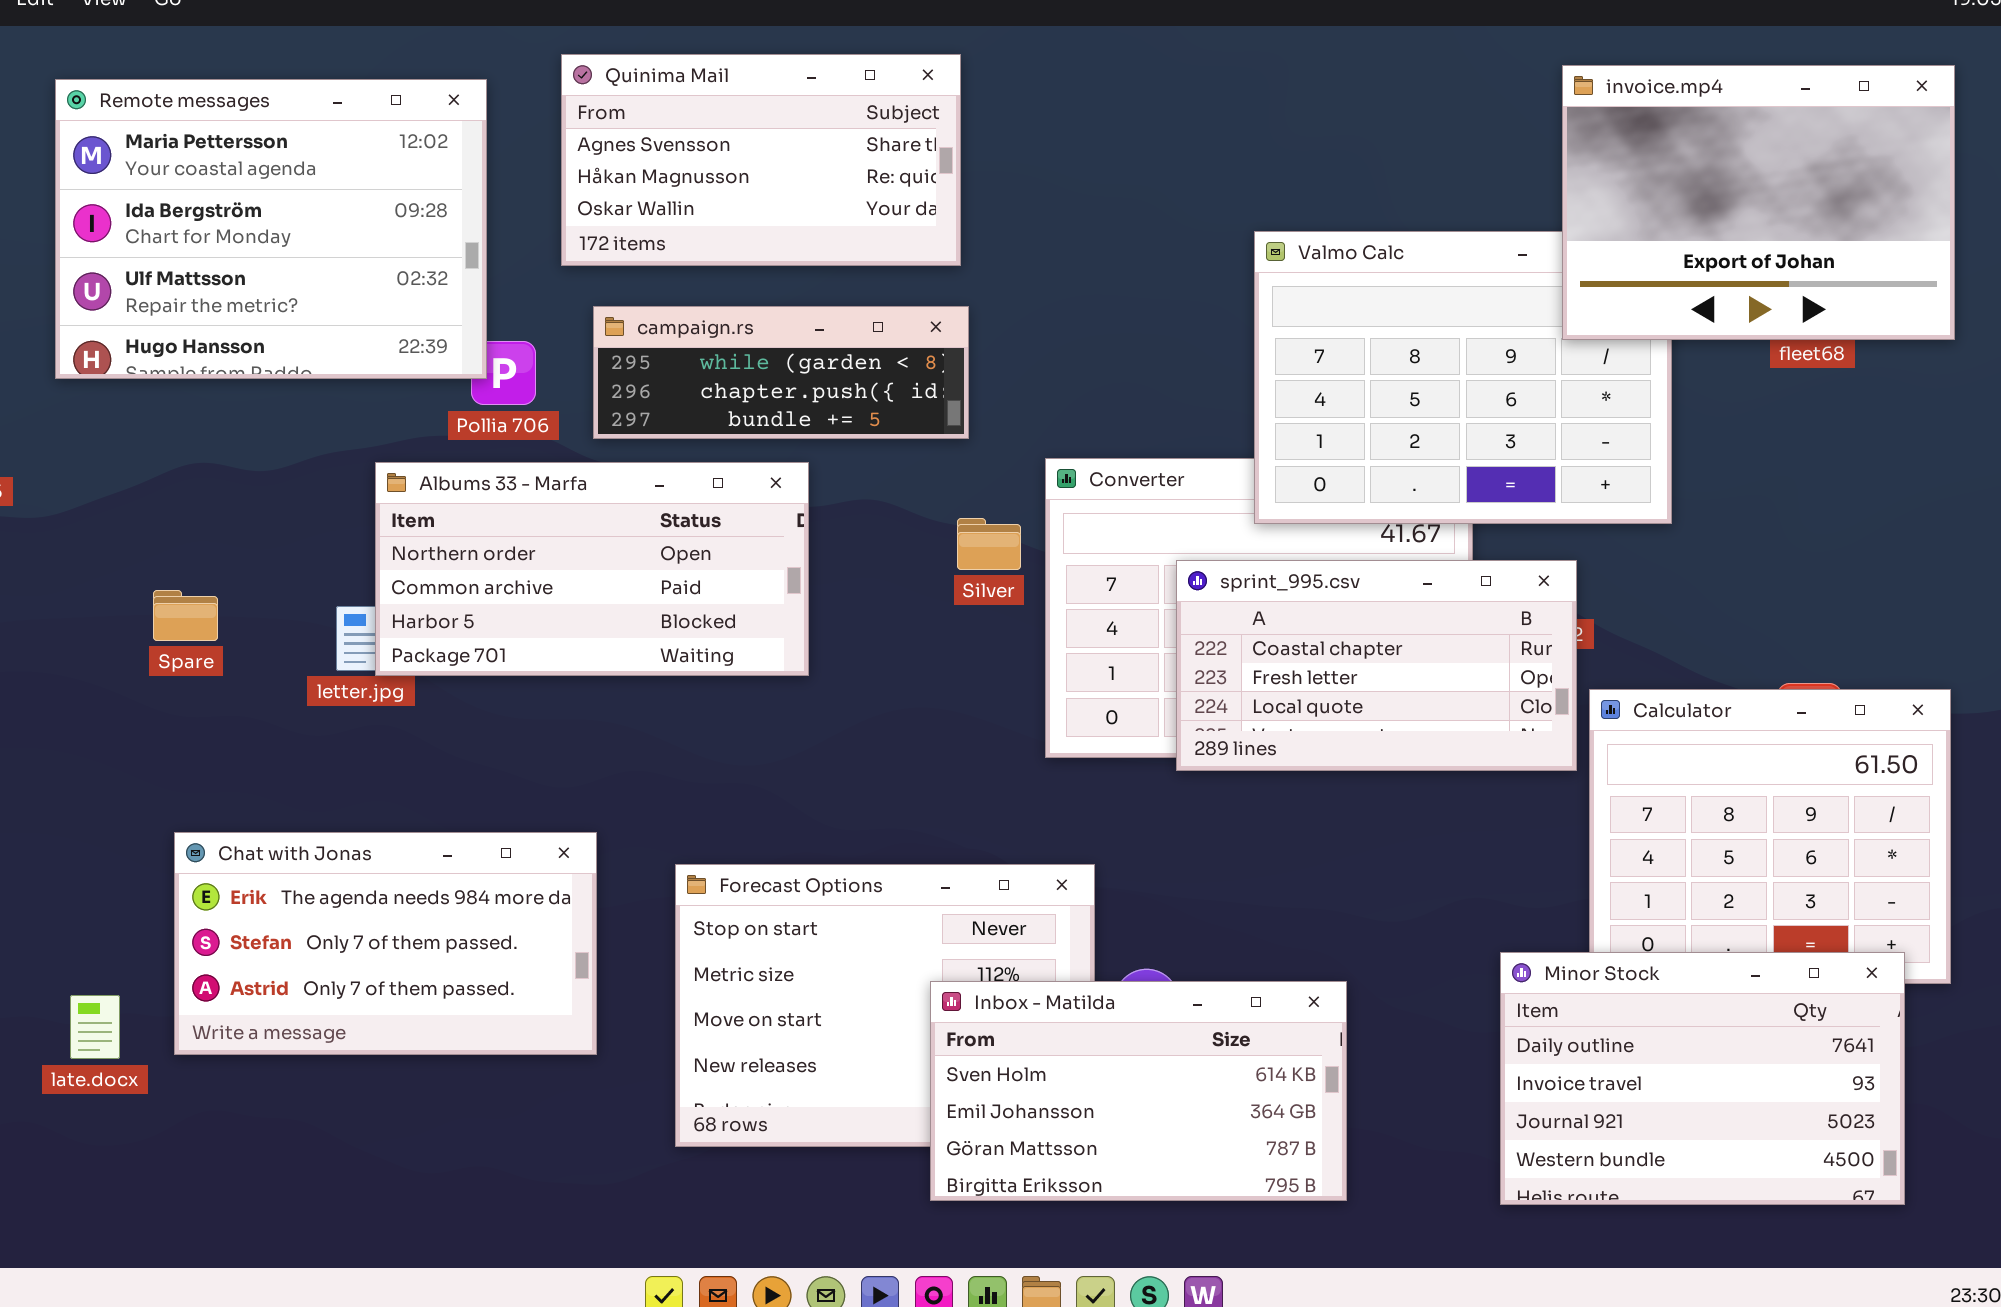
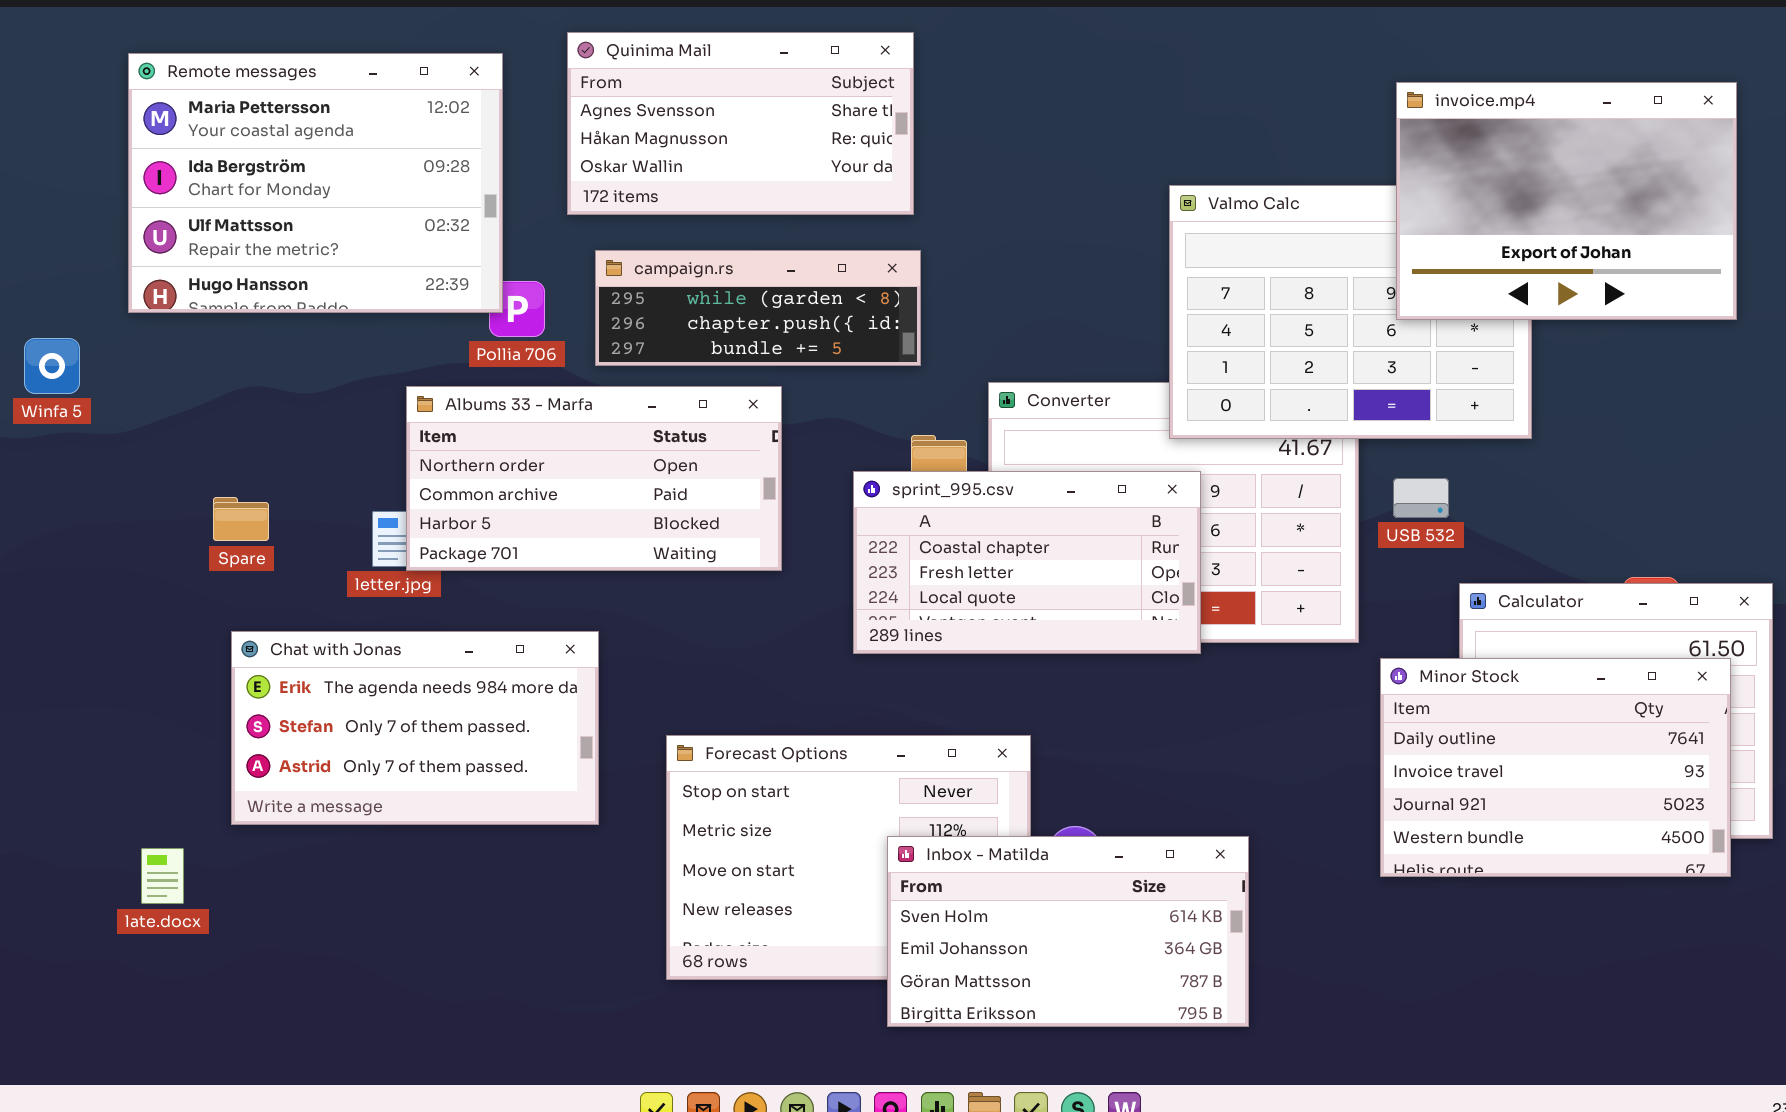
invoice.mp4: [1562,65,1955,340] -> [1396,82,1737,320], moved
sprint_995.csv: [1176,560,1577,771] -> [853,471,1201,654], moved
Chat with Jonas: [174,832,597,1055] -> [231,631,599,825], moved
Minor Stock: [1500,952,1905,1205] -> [1380,658,1731,877], moved

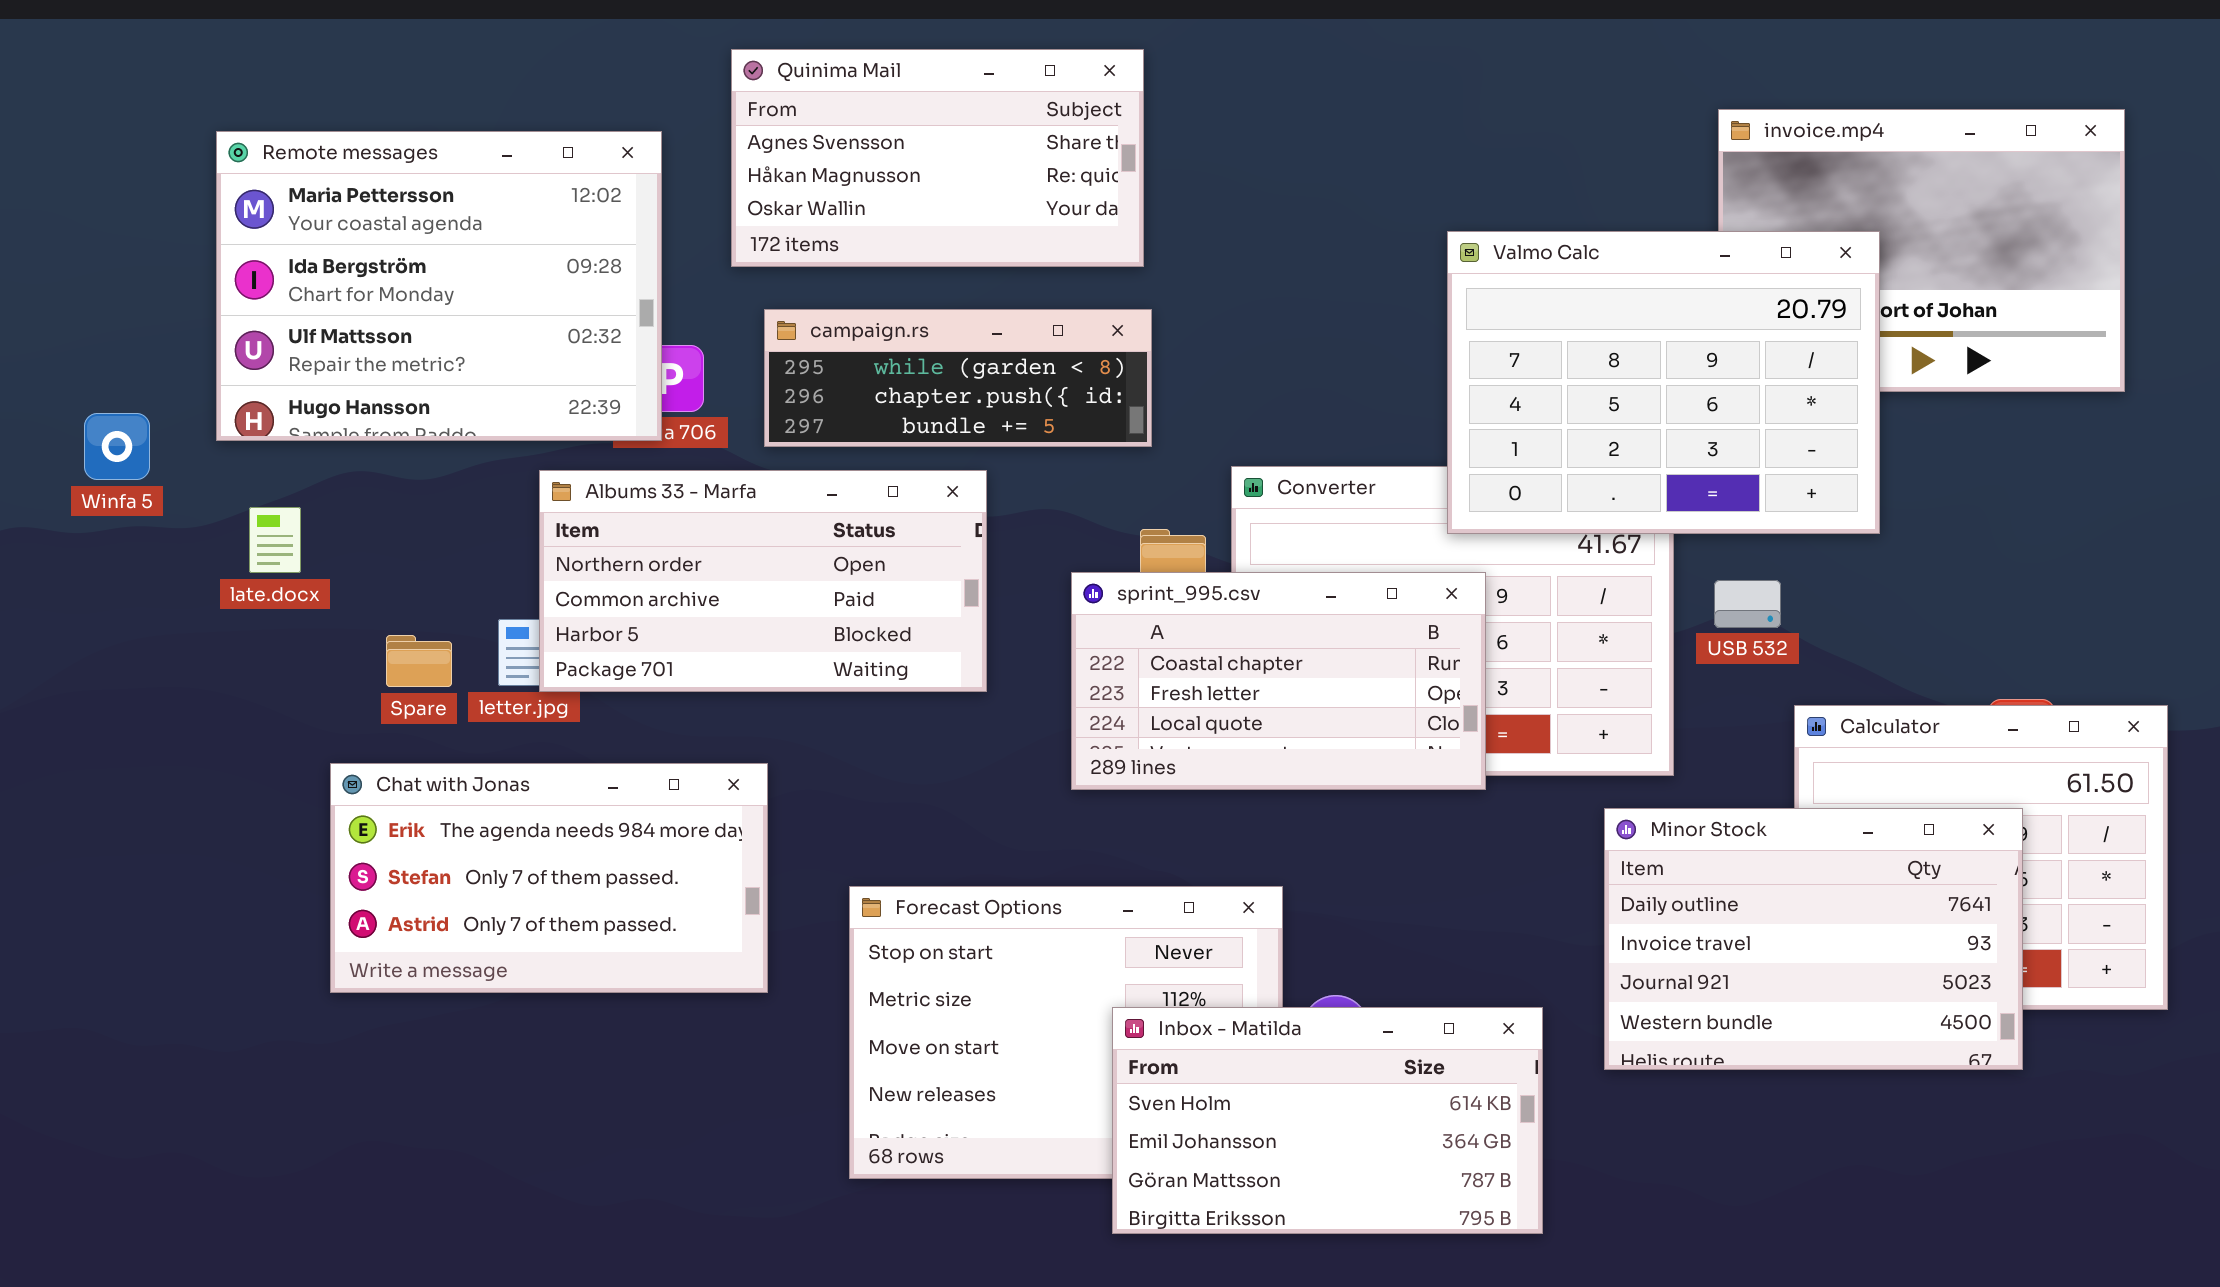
Remote messages: [128,53,503,313] -> [216,131,662,441], moved
Valmo Calc: [1169,185,1532,439] -> [1447,231,1880,534], raised
Spare: [213,497,269,541] -> [386,635,452,687], moved
Minor Stock: [1380,658,1731,877] -> [1604,808,2023,1070], moved
late.docx: [141,848,184,904] -> [249,507,301,573], moved

